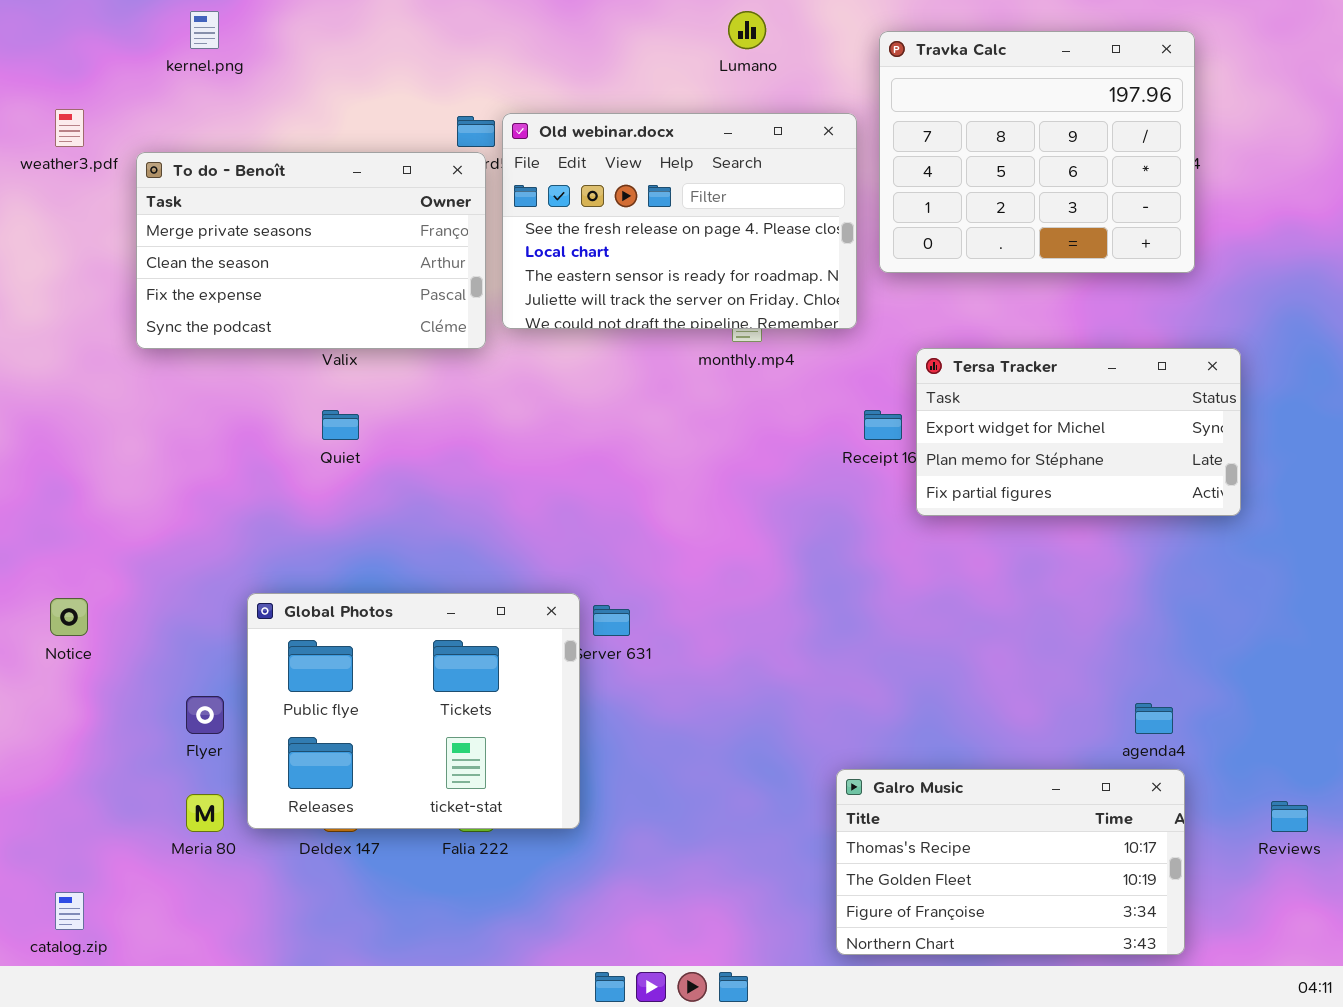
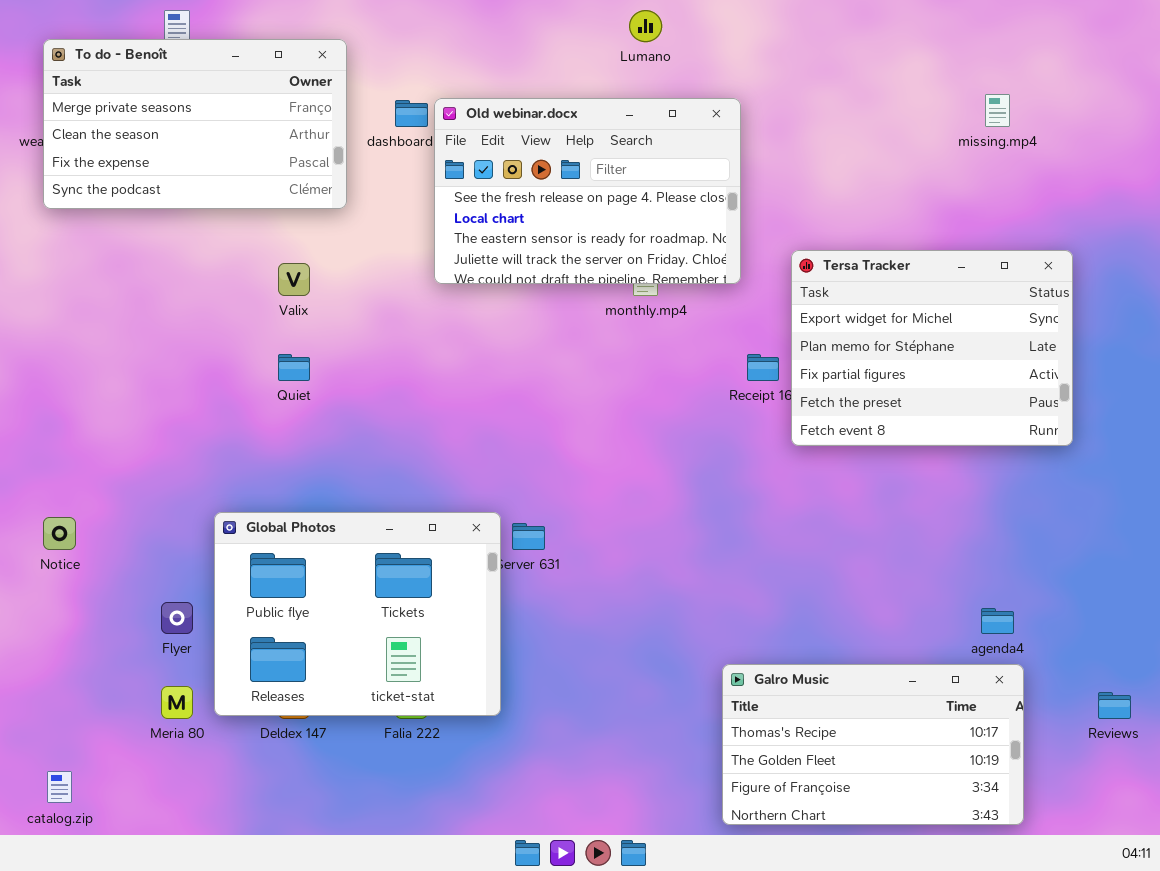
Travka Calc: [879,31,1195,273] -> none, closed
To do - Benoît: [136,152,486,349] -> [43,39,347,209], moved
Tersa Tracker: [916,348,1241,516] -> [791,250,1073,446], resized

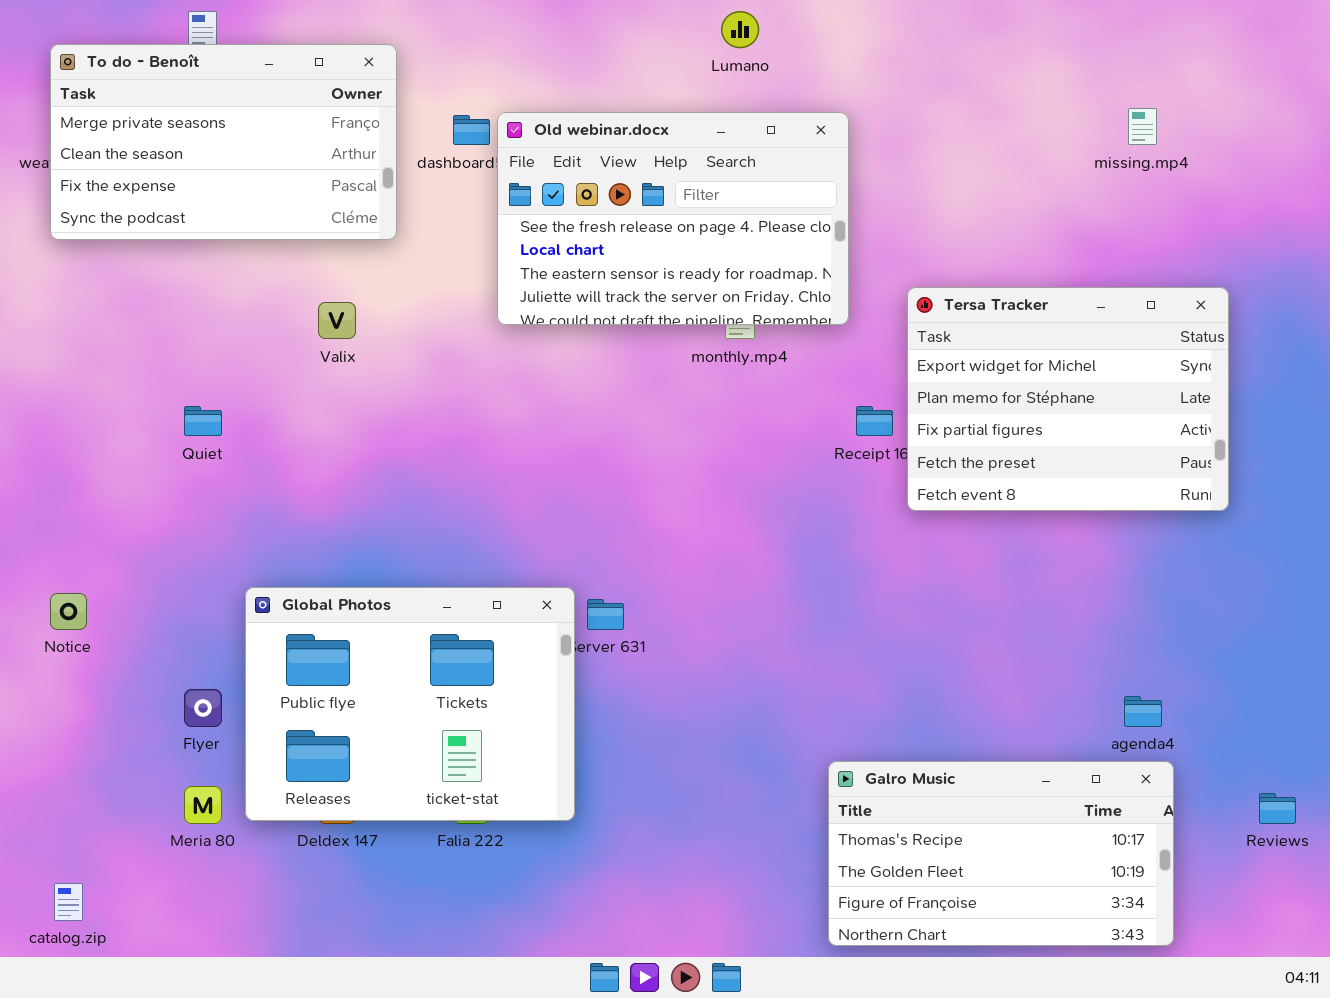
Quiet: [278,354,310,381] -> [184,406,222,436], moved

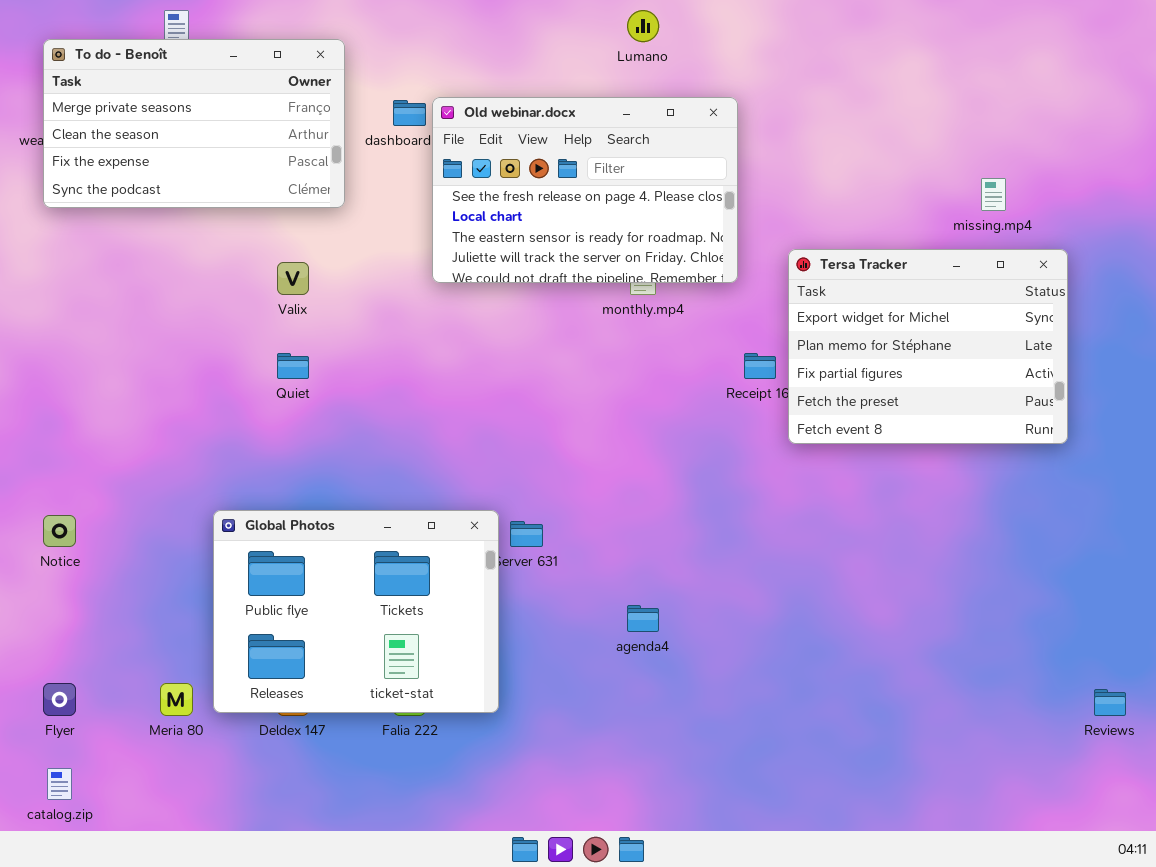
missing.mp4: [1128,108,1157,145] -> [981,178,1006,211], moved
Quiet: [184,406,222,436] -> [277,353,309,379], moved
Flyer: [184,689,222,727] -> [43,683,76,716], moved
agenda4: [1124,696,1162,727] -> [627,605,659,632], moved
Galro Music: [828,761,1174,946] -> none, closed

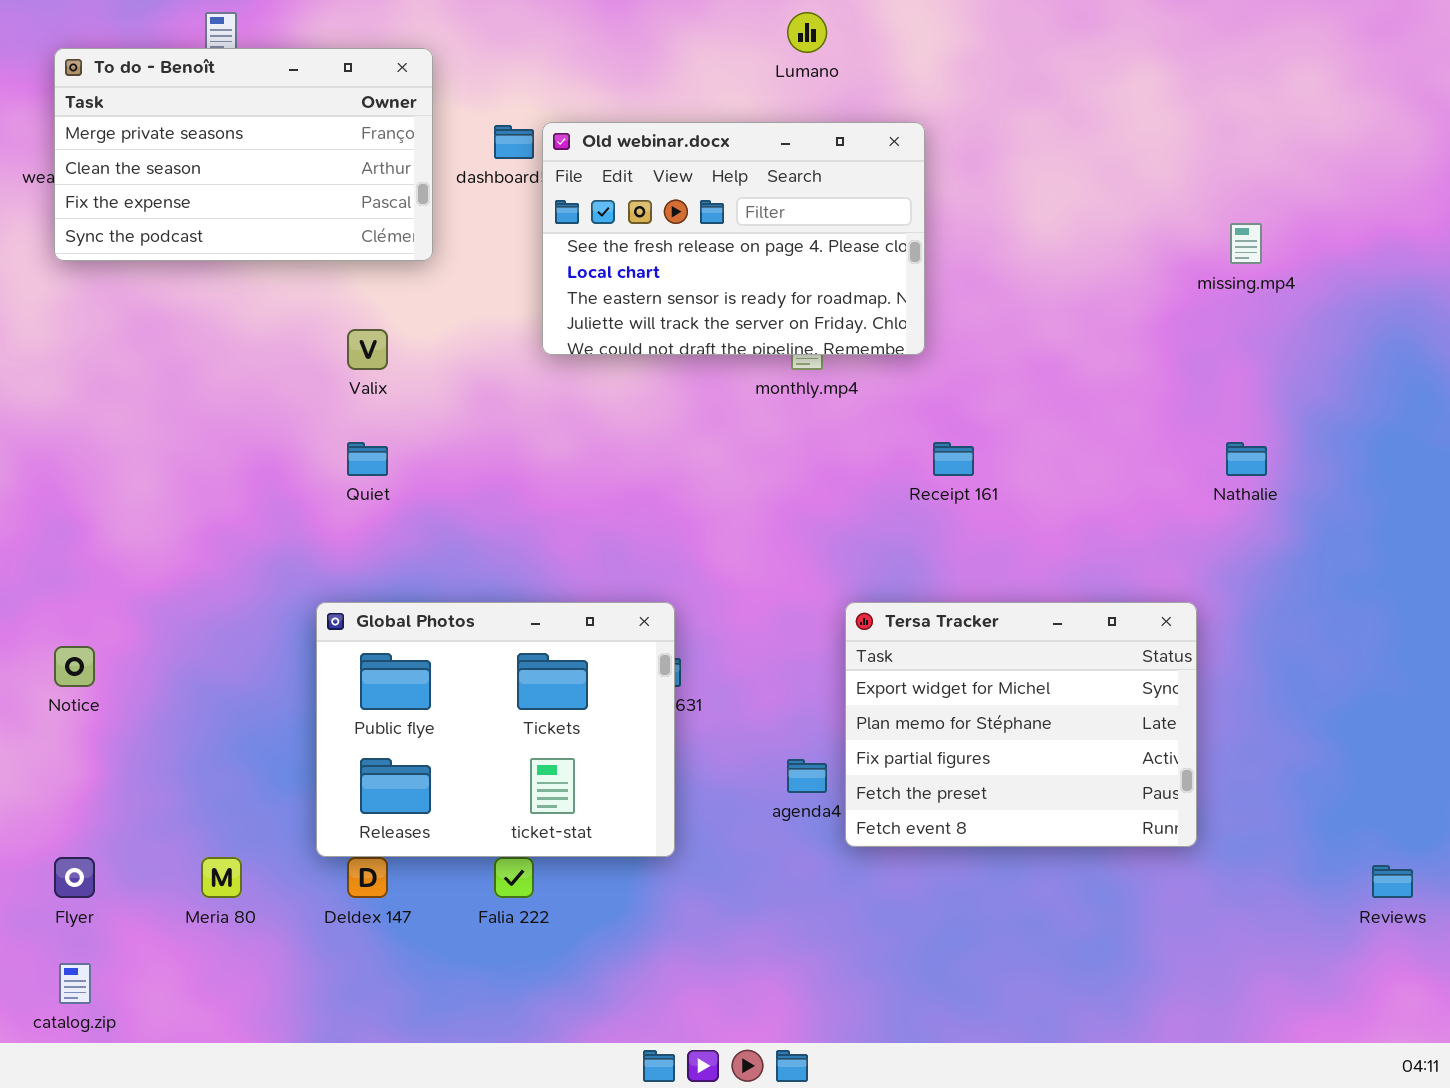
Tersa Tracker: [788,249,1068,444] -> [845,602,1197,847], moved
Global Photos: [213,510,499,713] -> [316,602,675,857], moved

